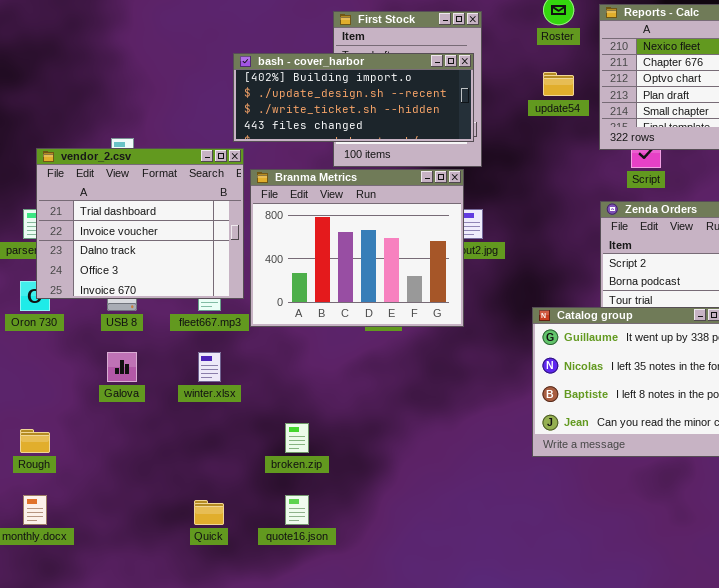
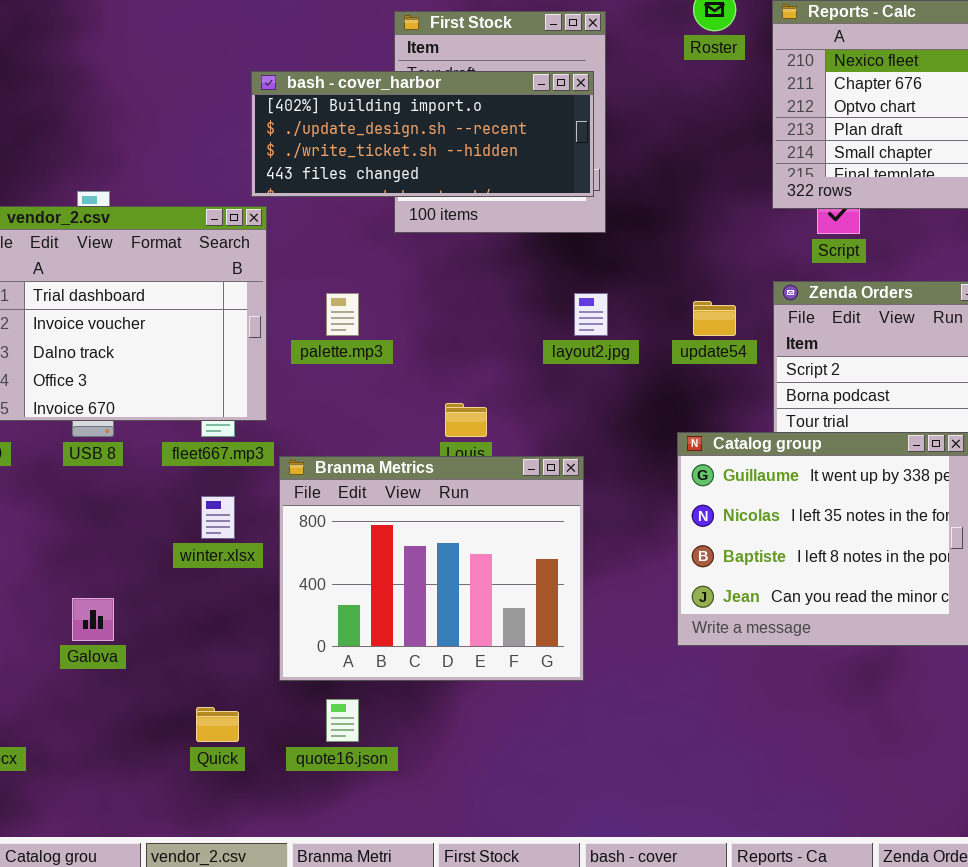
update54: [543,72,574,96] -> [693,301,736,336], moved
Branma Metrics: [250,169,464,327] -> [279,456,584,681], moved
Galova: [107,352,137,382] -> [72,598,114,641], moved

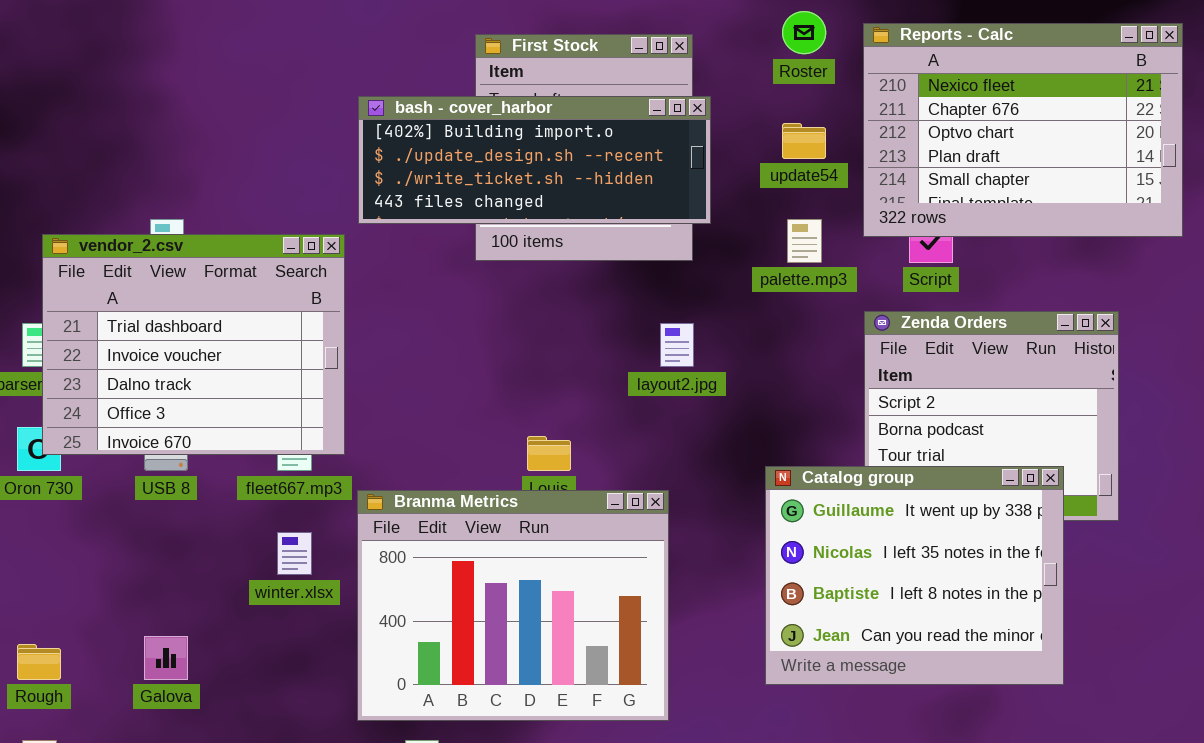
bash - cover_harbor: [251,71,594,197] -> [358,96,711,224], moved
palette.mp3: [326,293,359,336] -> [787,219,822,263], moved
update54: [693,301,736,336] -> [782,123,826,159], moved

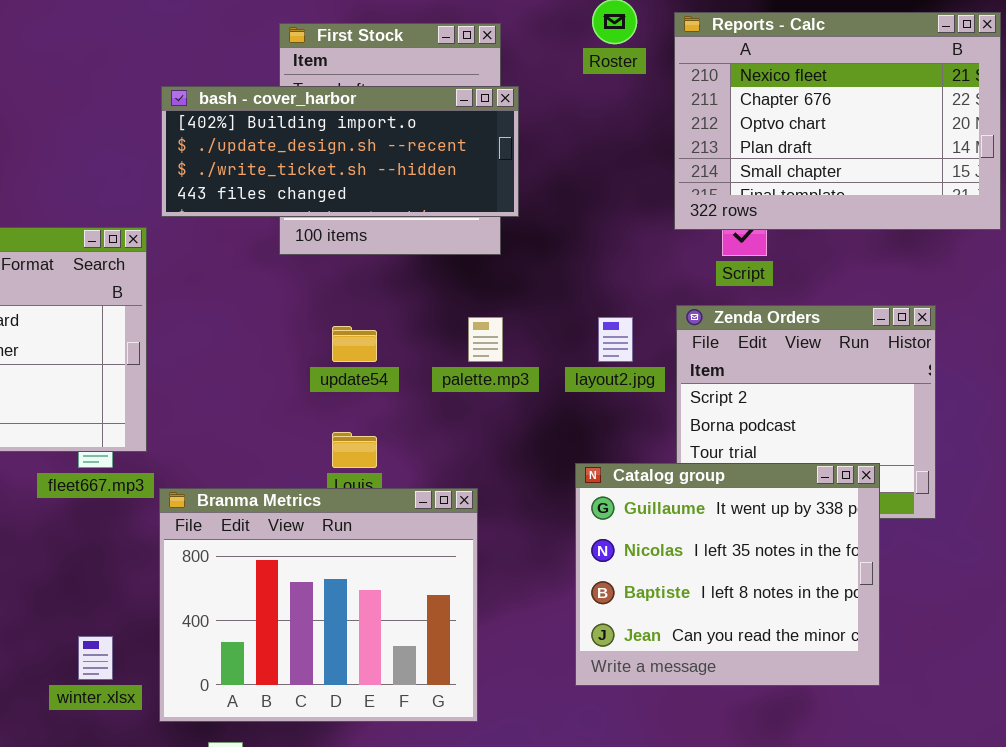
update54: [782,123,826,159] -> [332,326,377,362], moved
palette.mp3: [787,219,822,263] -> [468,317,503,362], moved
layout2.jpg: [660,323,694,367] -> [598,317,633,362], moved
winter.xlsx: [277,532,312,575] -> [78,636,113,680], moved

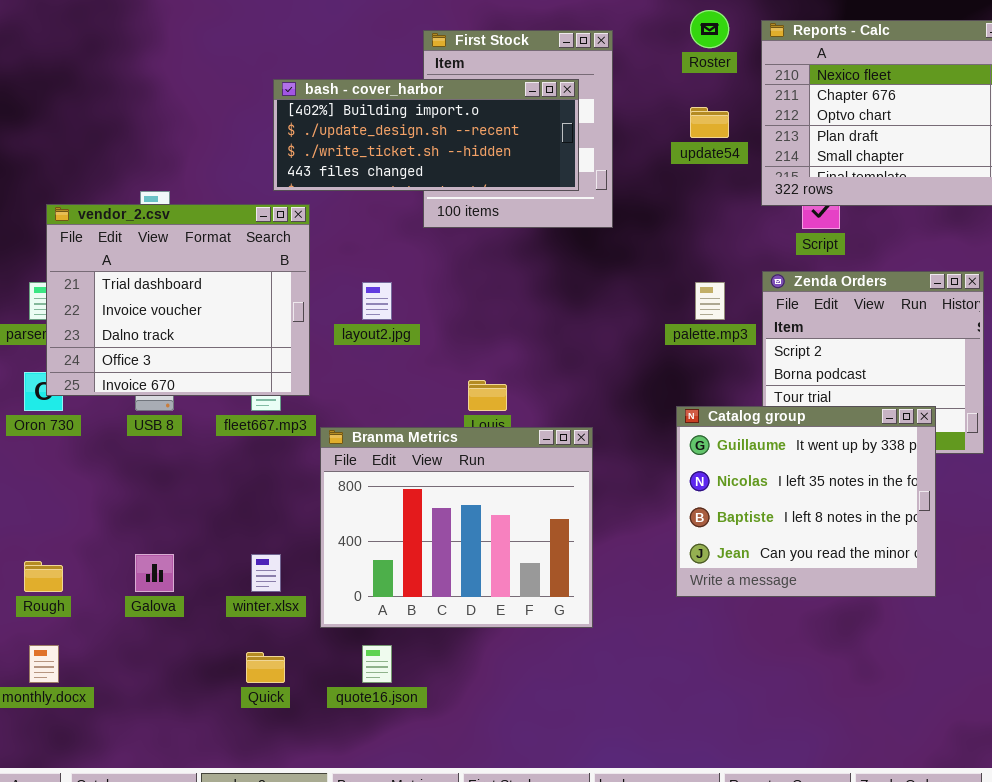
bash - cover_harbor: [161,86,519,217] -> [273,79,579,191], moved
palette.mp3: [468,317,503,362] -> [695,282,725,320], moved
layout2.jpg: [598,317,633,362] -> [362,282,392,320], moved
update54: [332,326,377,362] -> [690,107,729,138], moved

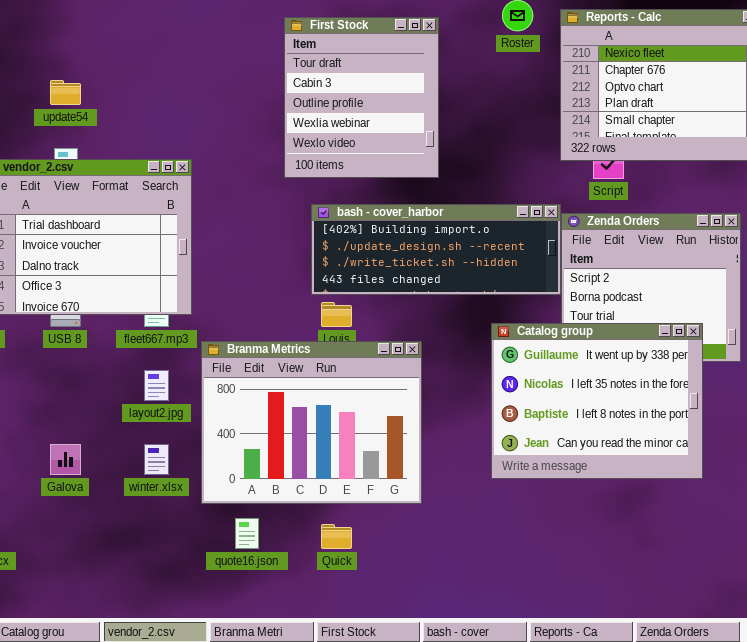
bash - cover_harbor: [273,79,579,191] -> [311,204,561,295], moved
update54: [690,107,729,138] -> [50,80,81,105], moved
layout2.jpg: [362,282,392,320] -> [144,370,169,401], moved
Quick: [246,652,285,683] -> [321,524,352,549], moved

